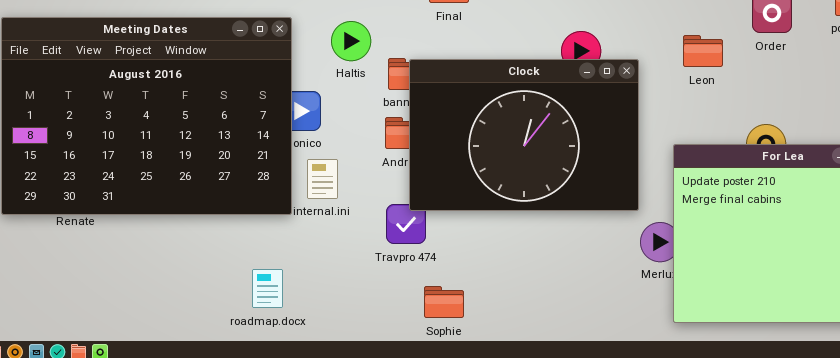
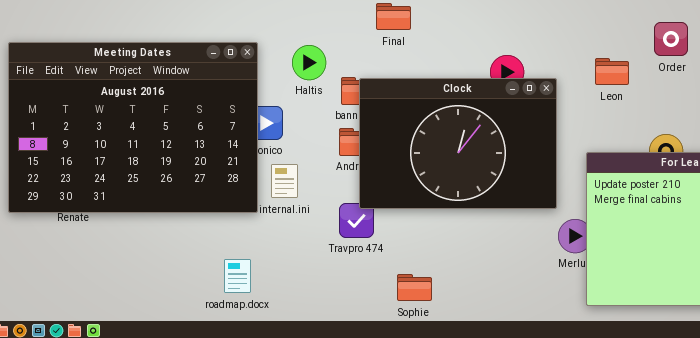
Sophie: [424,286,464,318] -> [397,274,432,301], moved

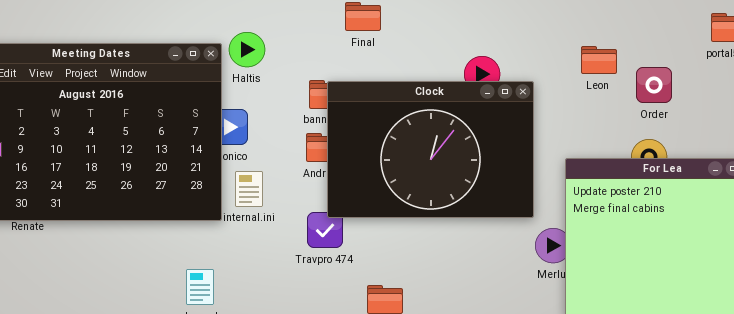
Order: [654,22,688,56] -> [636,67,672,103], moved
Haltis: [292,45,326,80] -> [229,32,265,67], moved
Leon: [595,58,629,85] -> [581,46,617,74], moved

